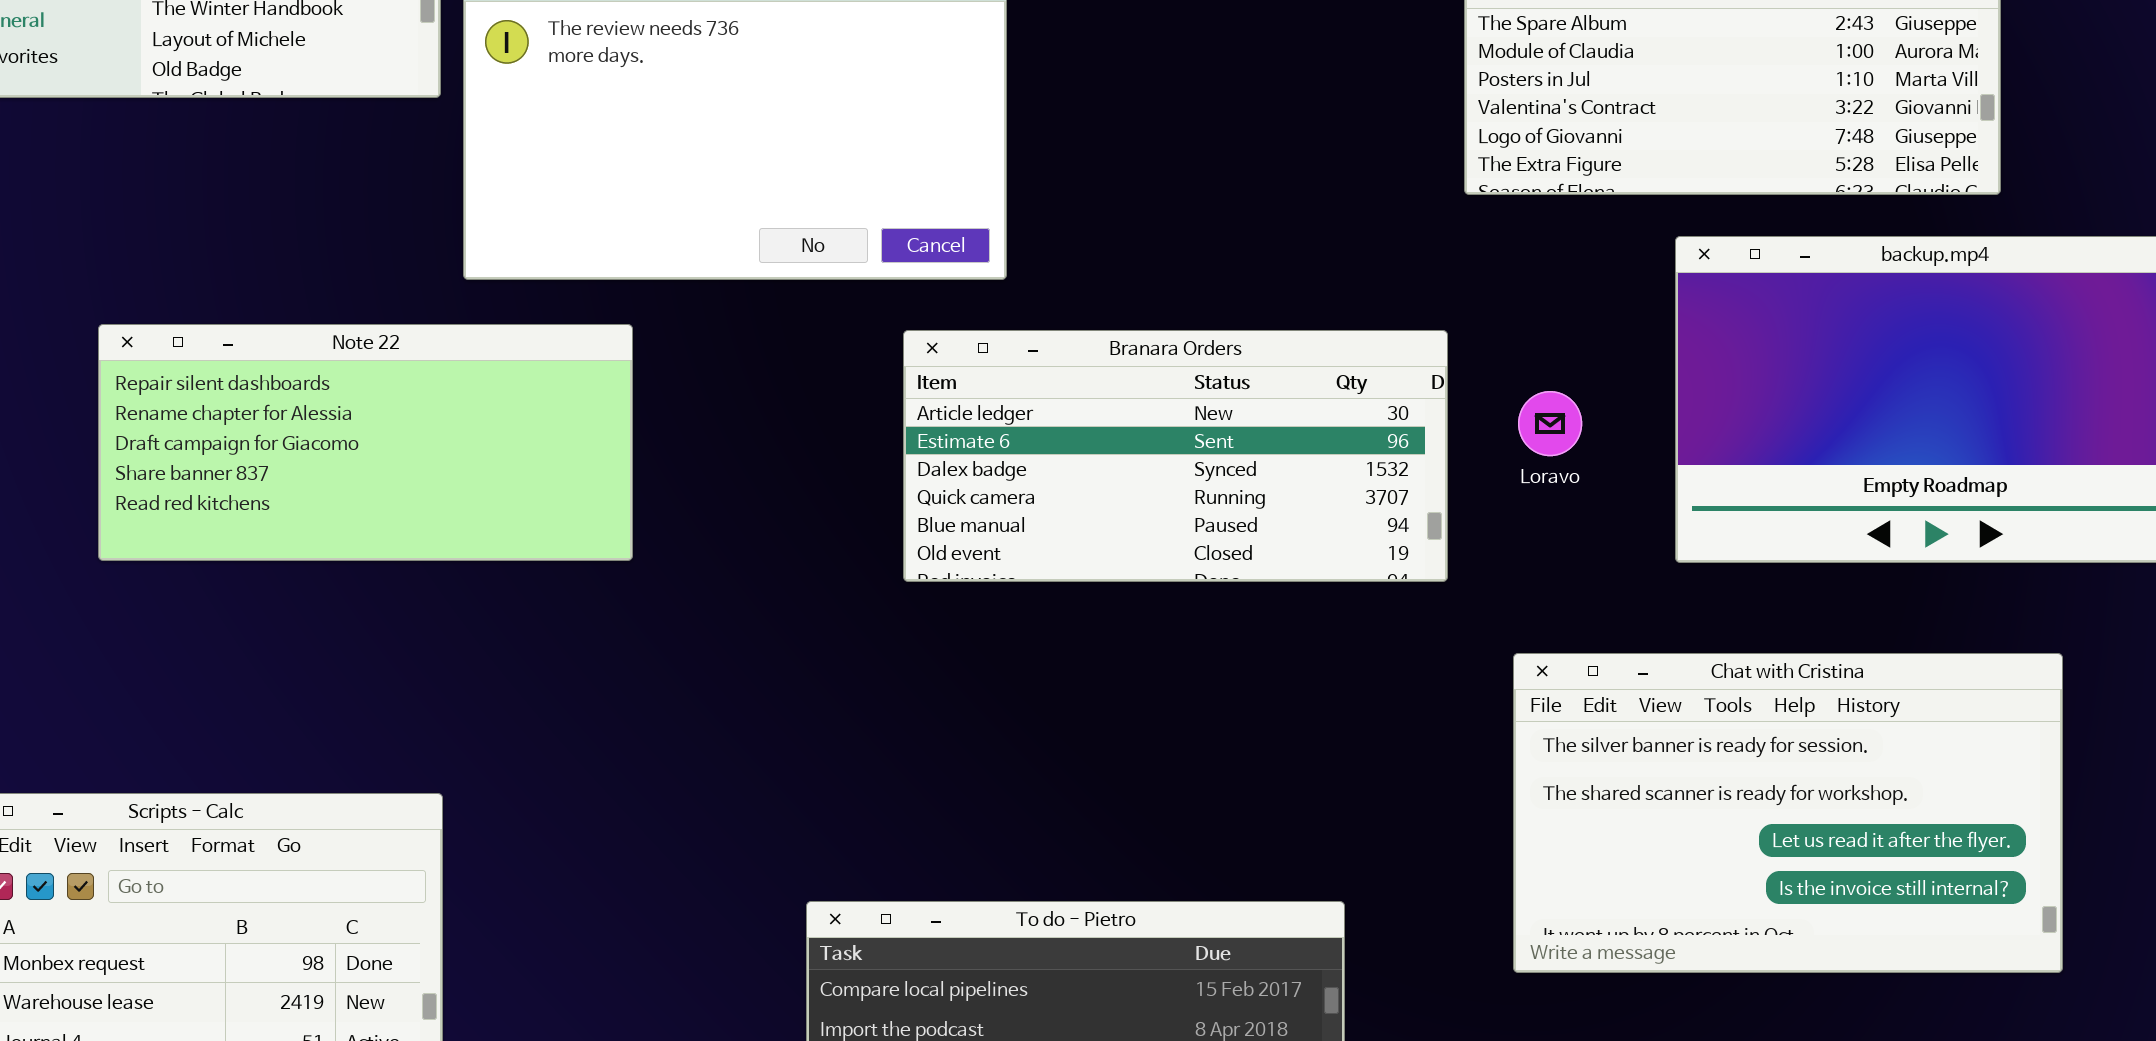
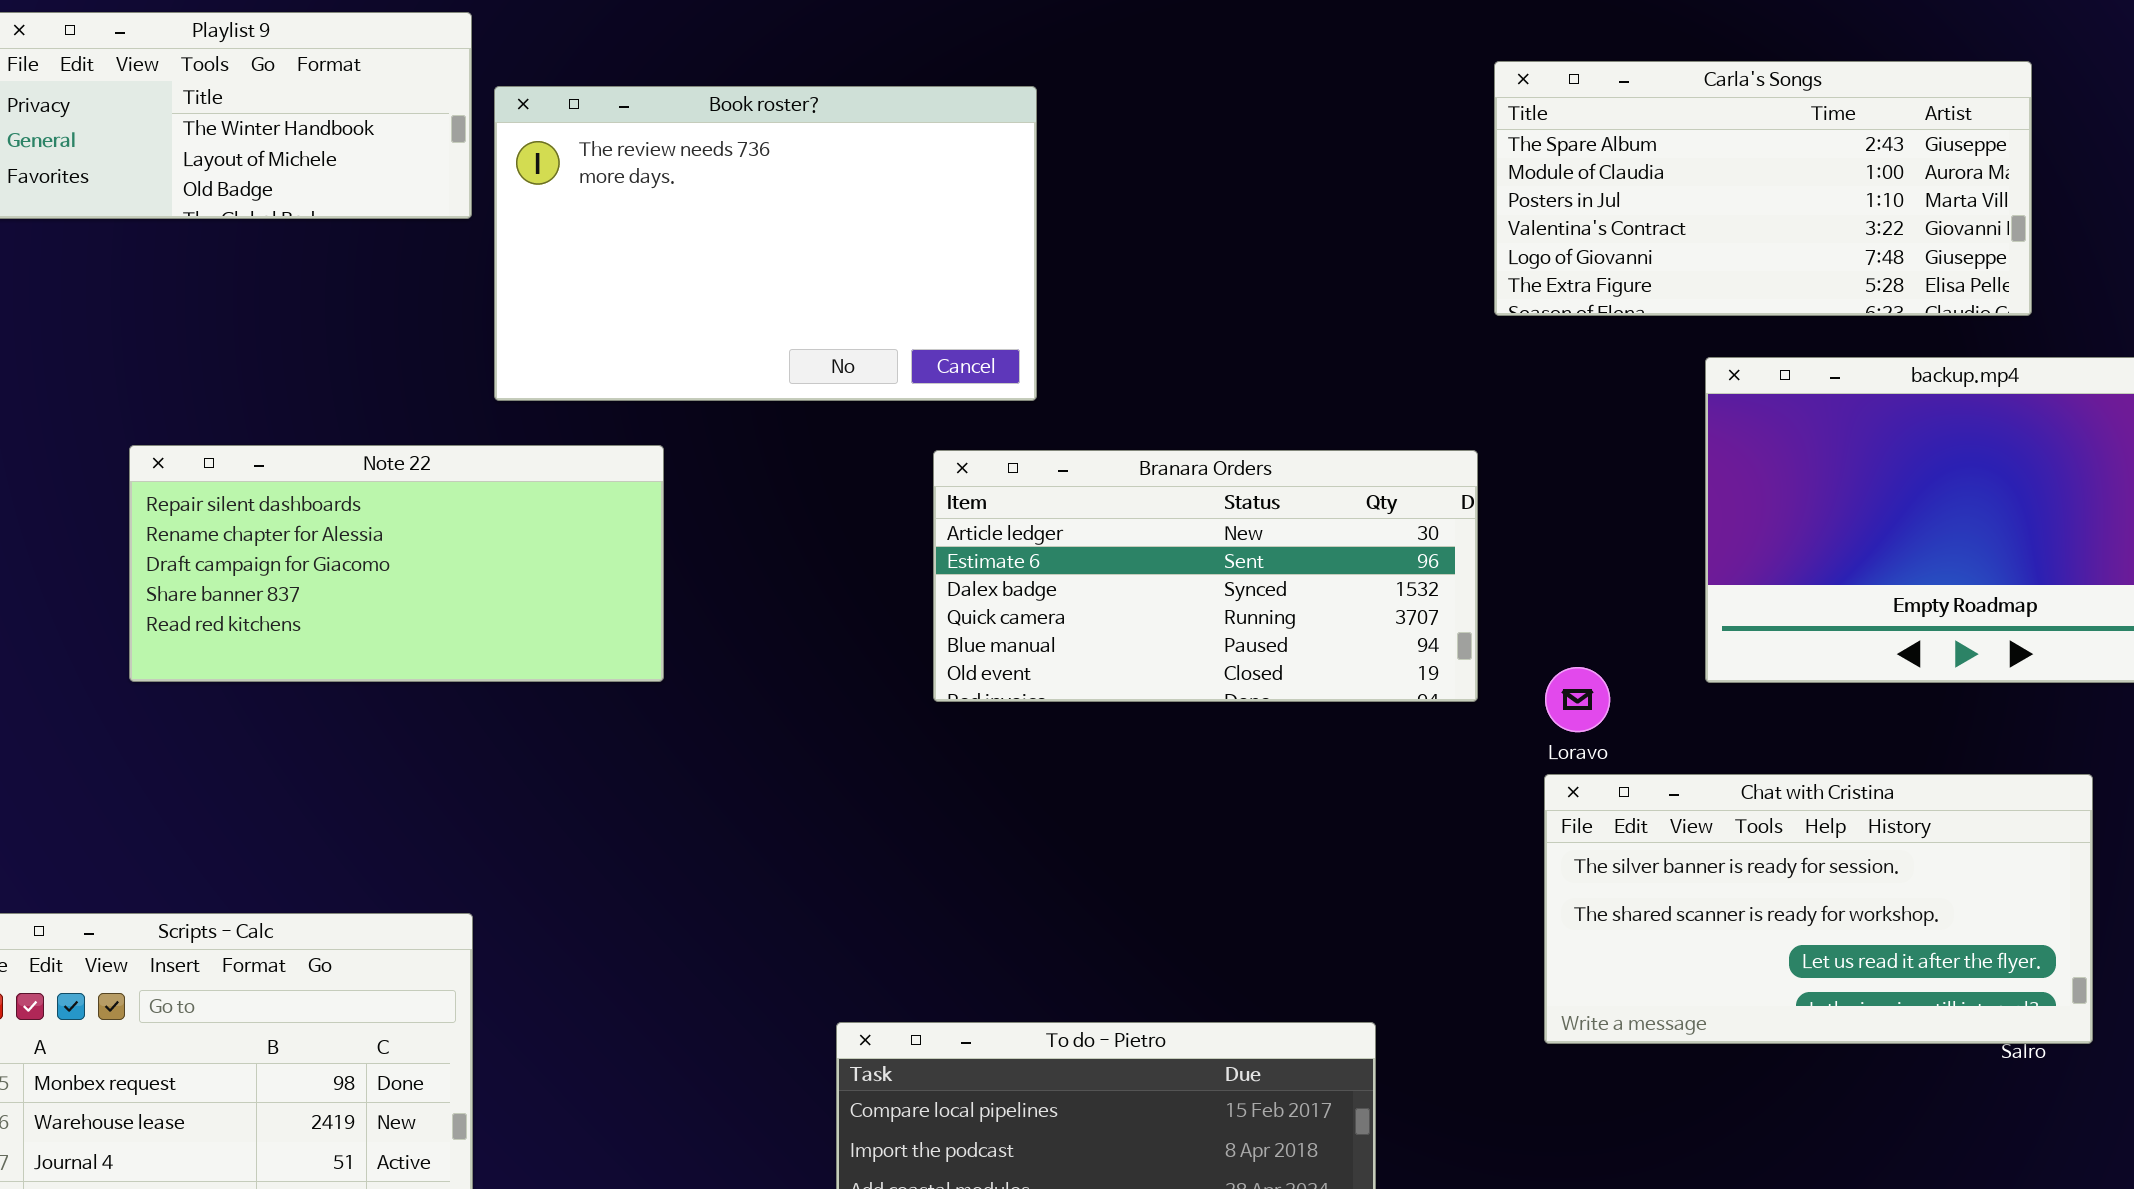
Loravo: [1518,391,1582,456] -> [1545,667,1610,732], moved
Chat with Cristina: [1513,653,2063,973] -> [1544,774,2093,1044], resized

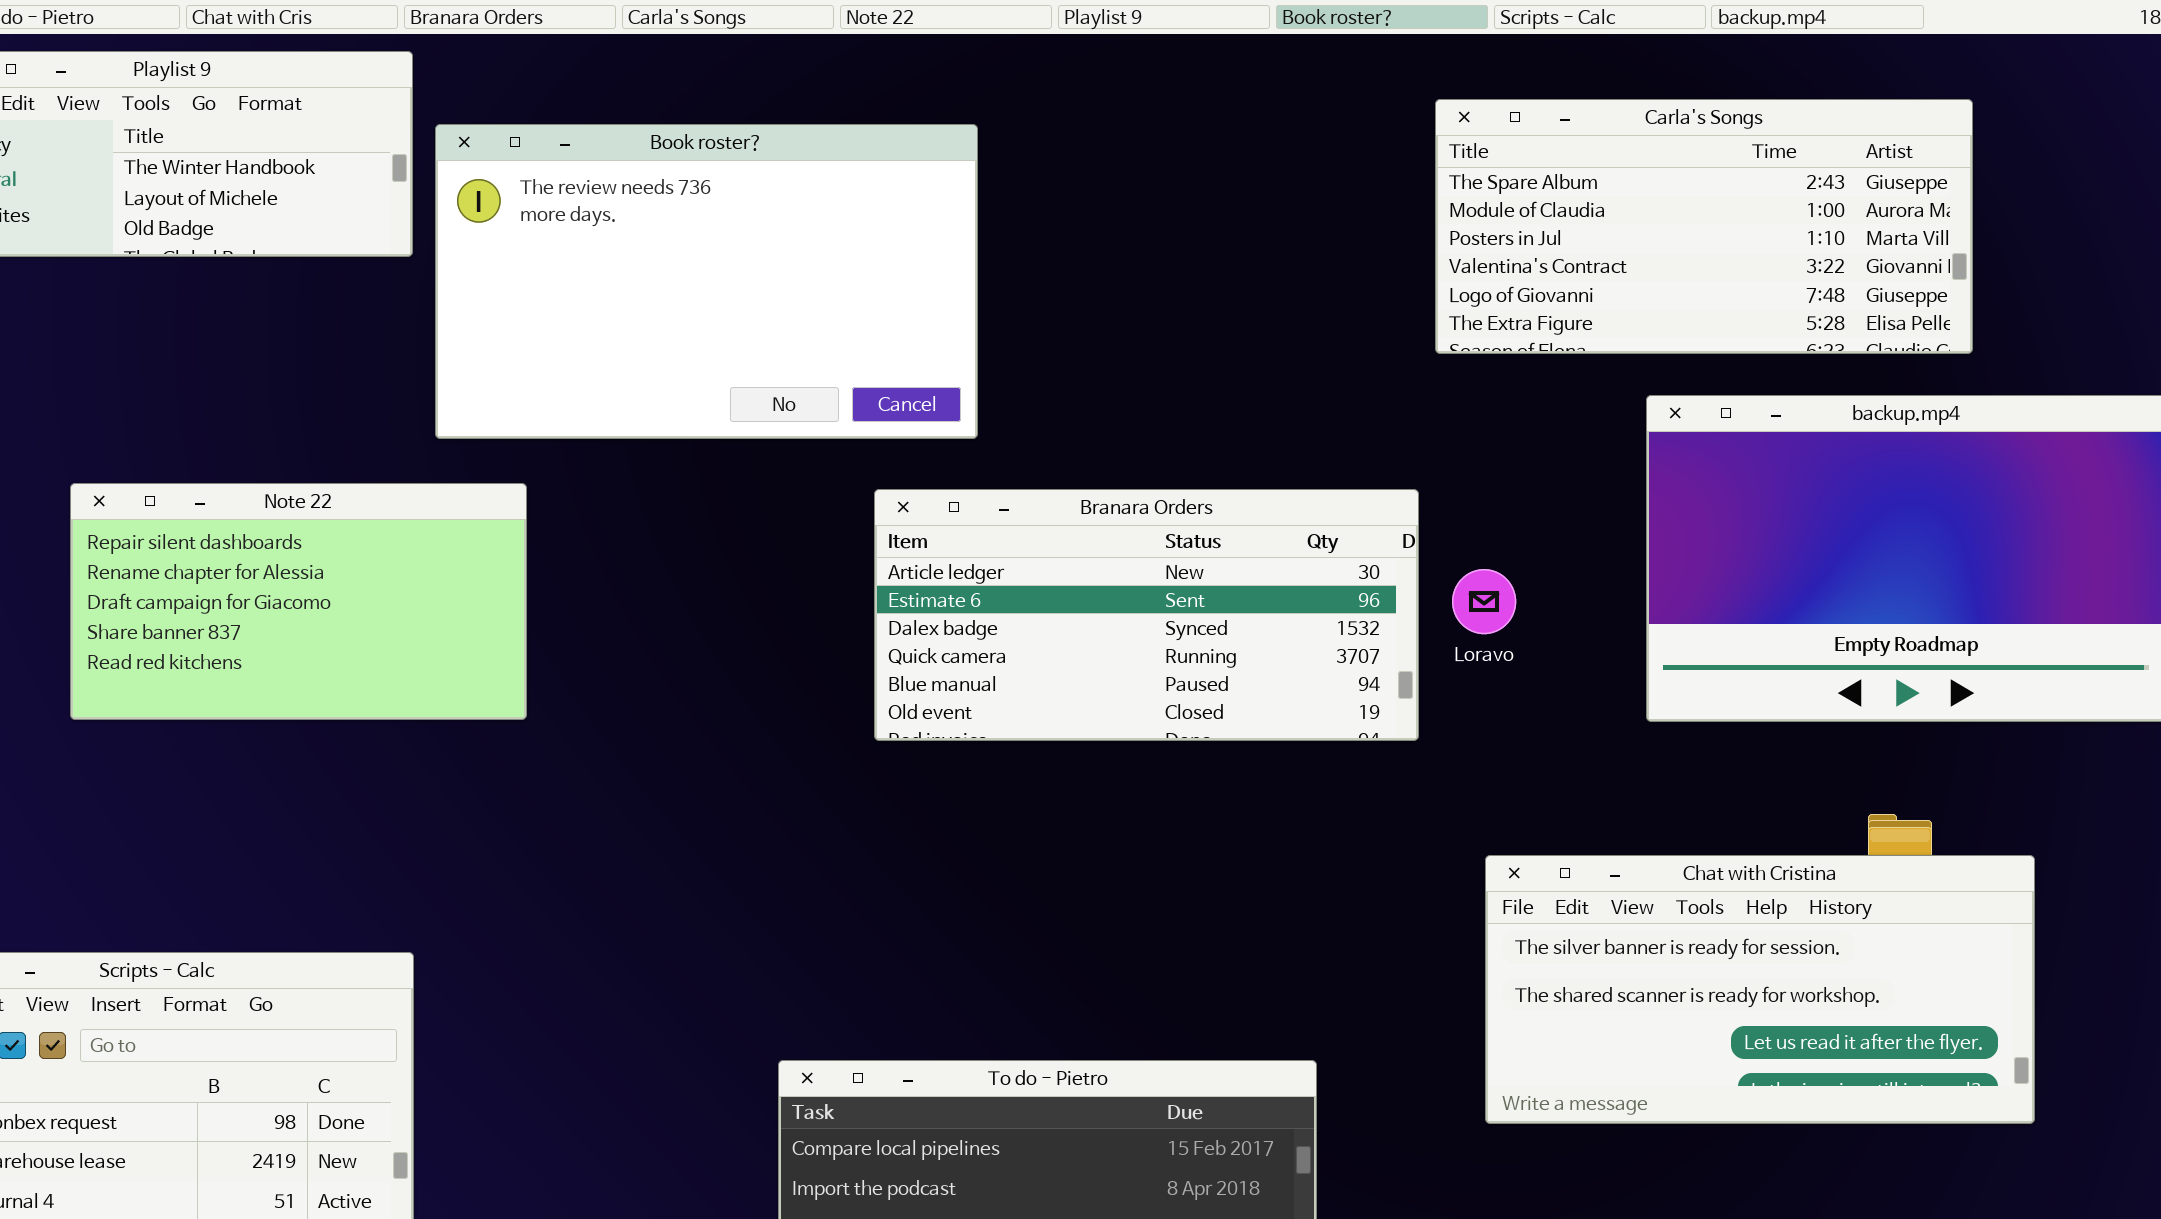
Note 22: [129,445,664,682] -> [70,483,527,720], resized
Loravo: [1545,667,1610,732] -> [1452,569,1516,634], moved
Chat with Cristina: [1544,774,2093,1044] -> [1485,855,2035,1124], moved

